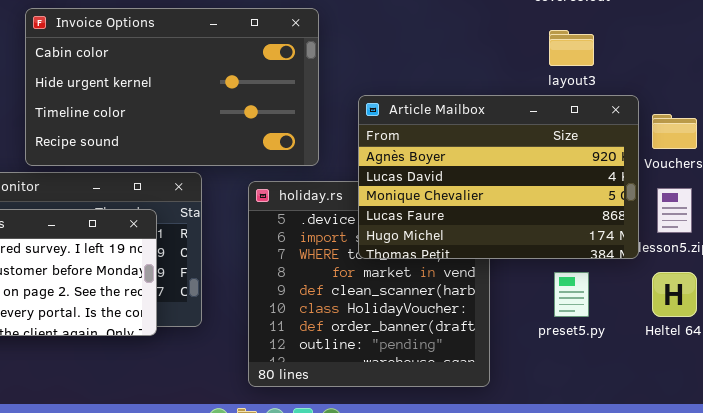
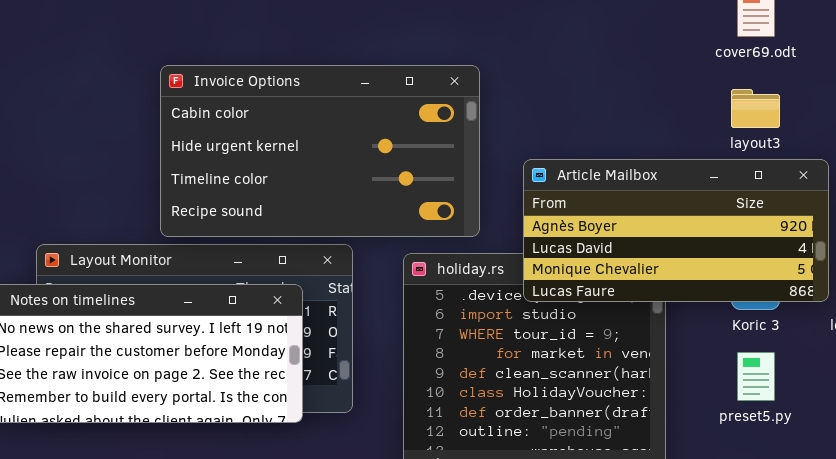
Article Mailbox: [358,95,639,259] -> [523,159,829,302], resized

